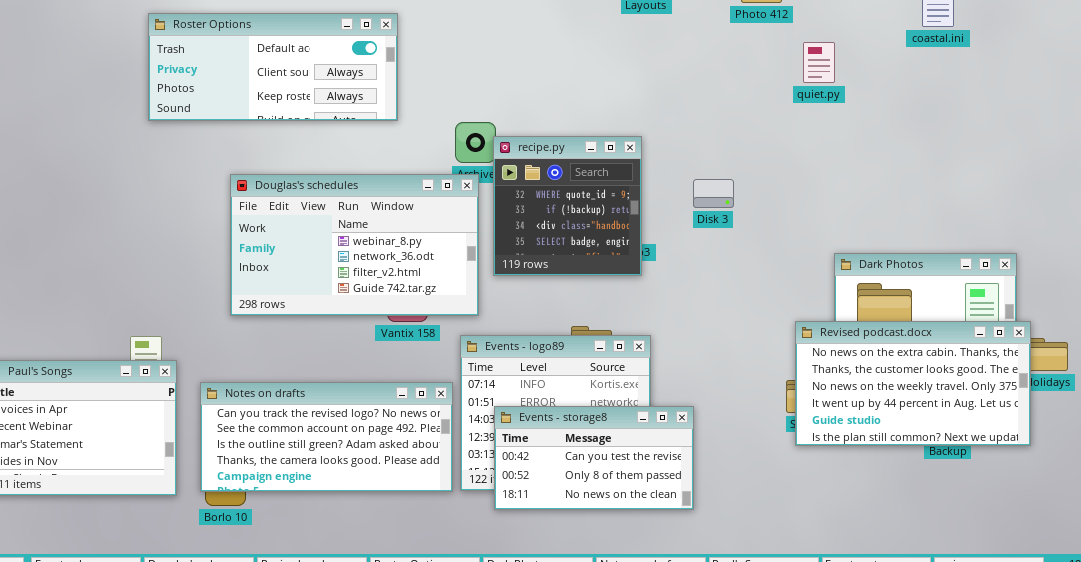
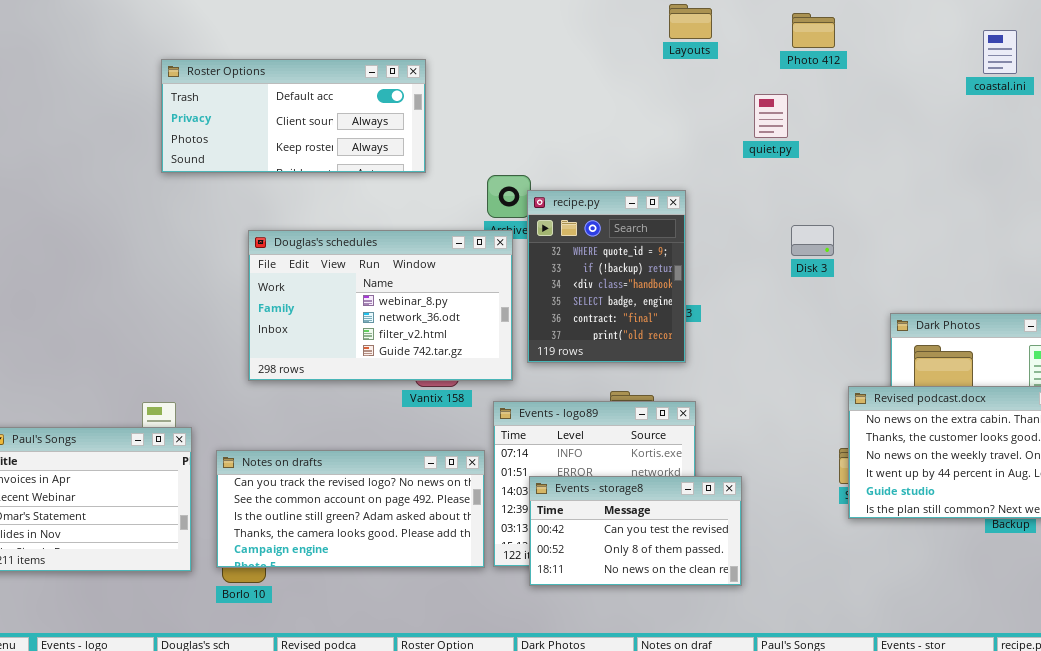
quiet.py: [803,42,835,83] -> [754,94,788,138], moved
recipe.py: [493,136,642,276] -> [527,190,686,363], resized
Disk 3: [693,179,734,208] -> [791,225,834,256], moved

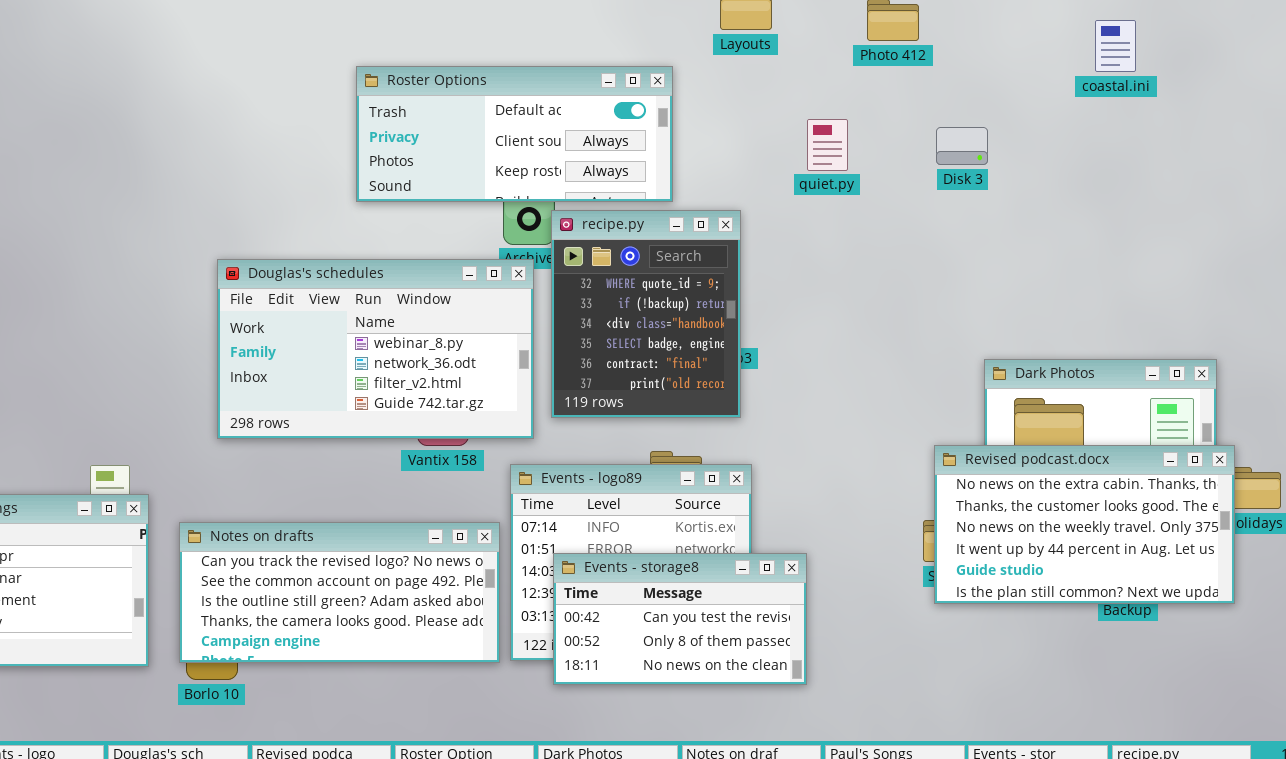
Roster Options: [161,59,426,173] -> [356,66,673,202], moved
quiet.py: [754,94,788,138] -> [807,119,848,171], moved
Disk 3: [791,225,834,256] -> [936,127,988,165], moved

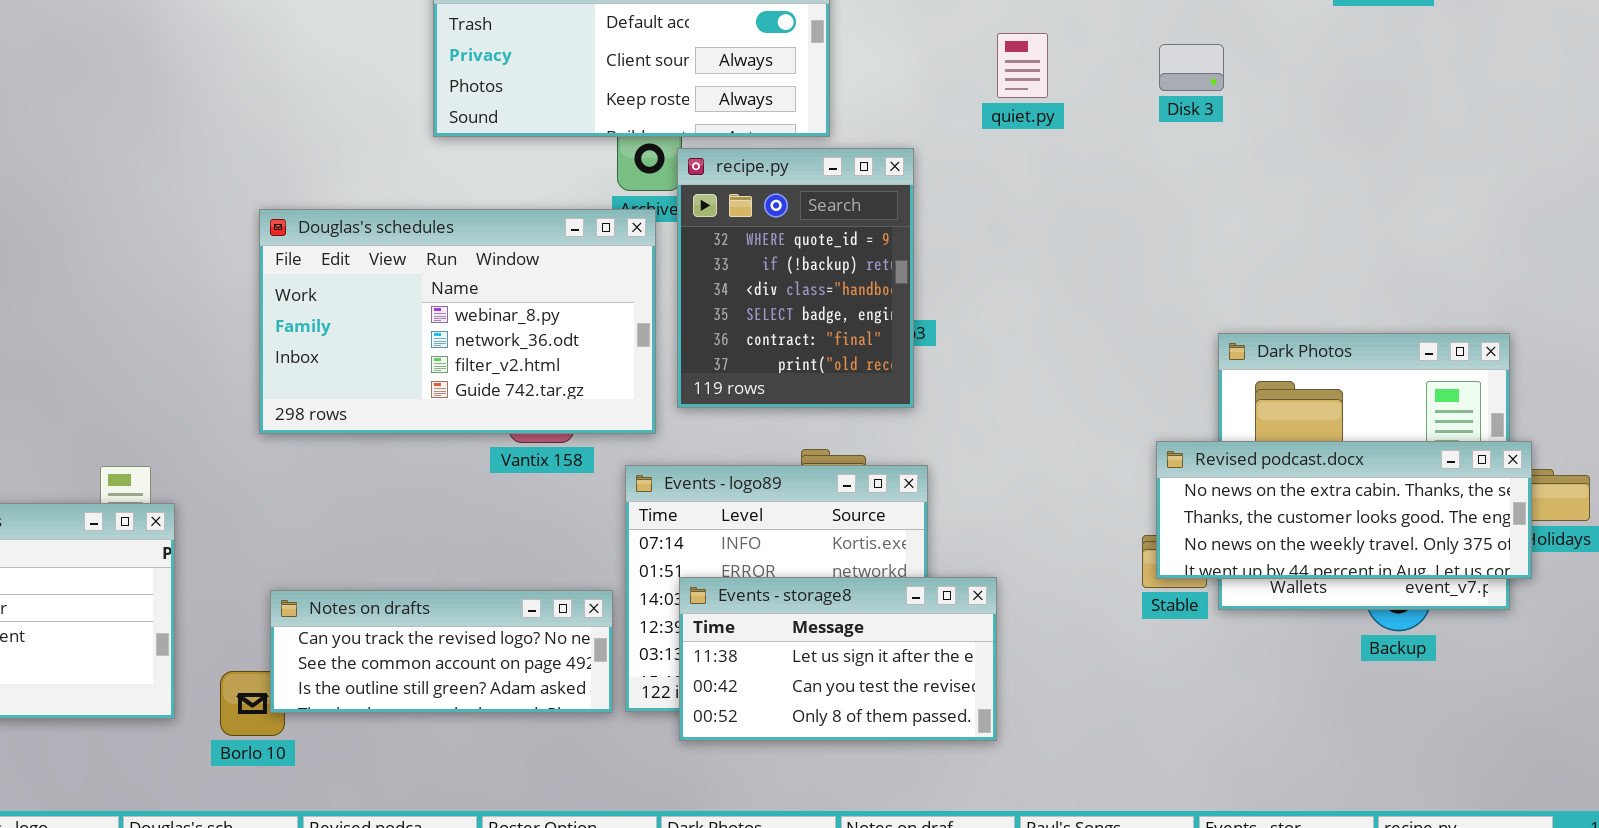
Revised podcast.docx: [934,445,1235,604] -> [1156,441,1532,579], resized
Notes on drafts: [179,522,500,663] -> [270,590,613,713], resized
Events - storage8: [553,553,807,685] -> [679,577,997,741], scrolled up 1 row

